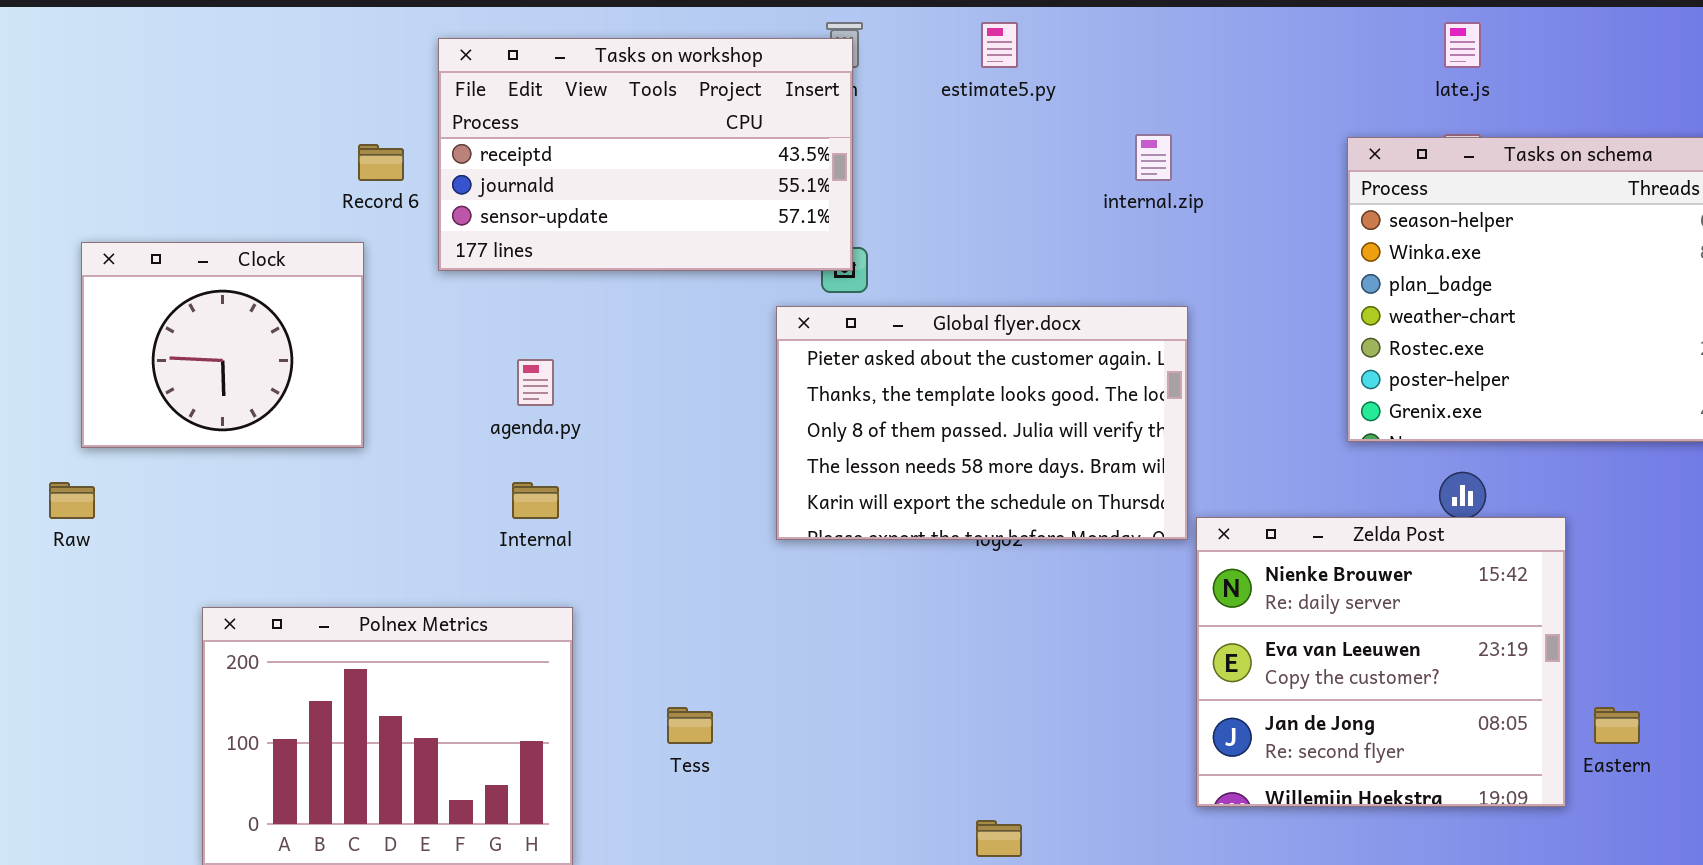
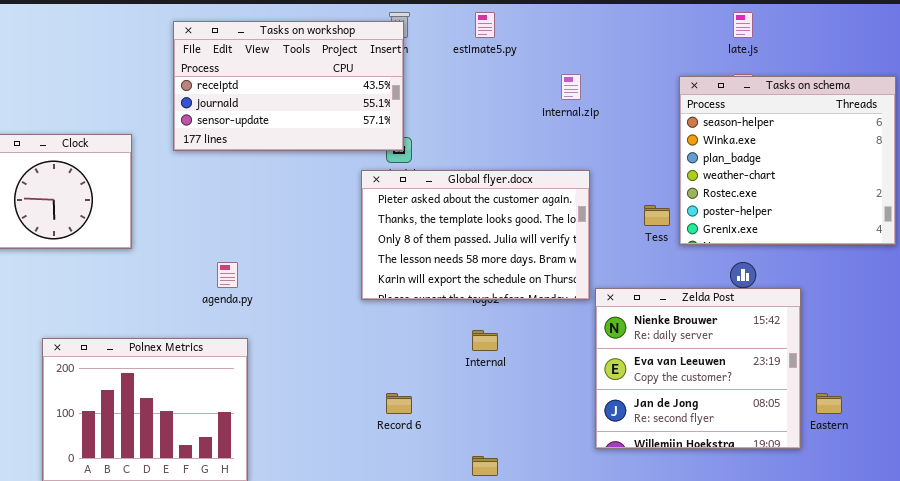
Record 6: [358,144,404,181] -> [386,393,412,414], moved
agenda.py: [517,359,554,406] -> [217,262,238,288], moved
Internal: [512,482,559,519] -> [472,330,498,351], moved
Tess: [667,707,713,744] -> [644,205,670,226], moved

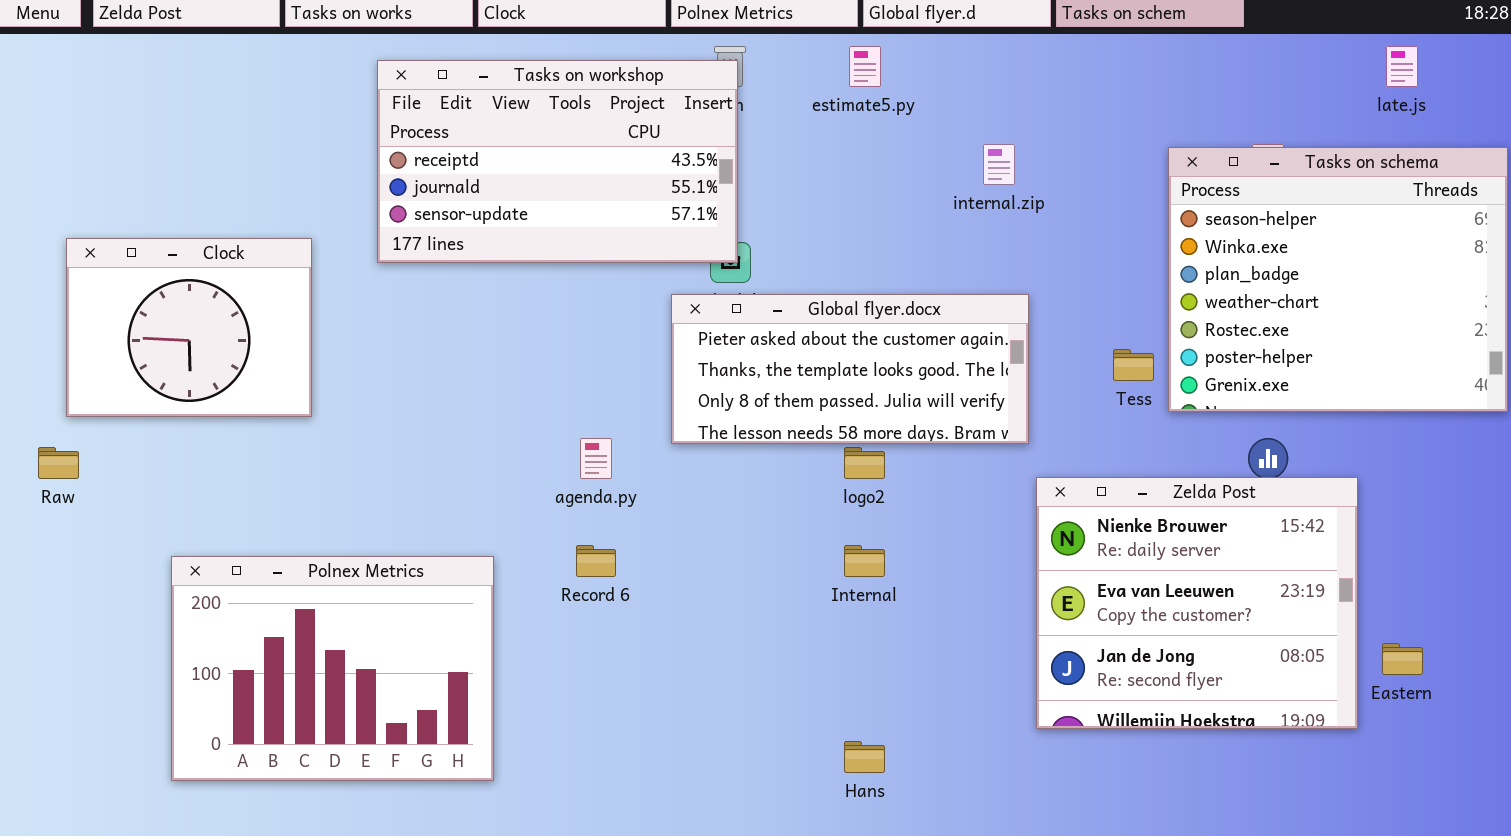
late.js: [733,12,753,38] -> [1386,46,1418,87], moved
Global flyer.docx: [361,170,590,300] -> [671,294,1029,444], resized
agenda.py: [217,262,238,288] -> [580,438,612,479], moved
Record 6: [386,393,412,414] -> [576,545,616,577], moved

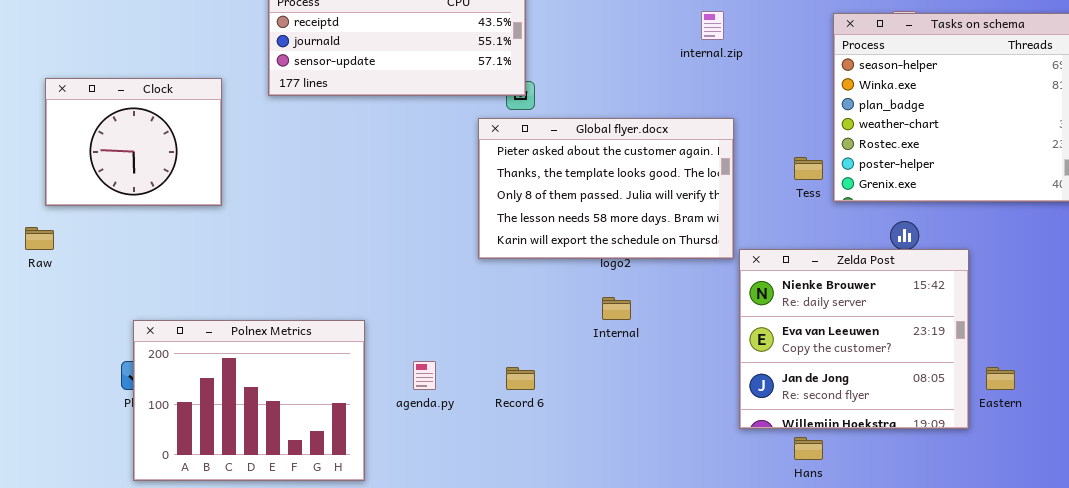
Global flyer.docx: [671,294,1029,444] -> [478,118,734,259], resized
agenda.py: [580,438,612,479] -> [413,361,436,390], moved
Record 6: [576,545,616,577] -> [506,367,535,390], moved
Polnex Metrics: [171,556,494,781] -> [133,320,365,481], moved
Hans: [844,741,885,773] -> [794,437,823,460], moved

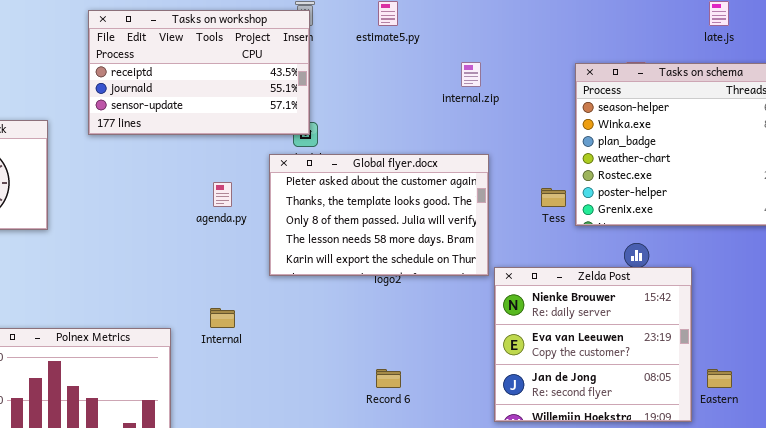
Internal: [602,297,631,320] -> [210,308,235,328], moved
agenda.py: [413,361,436,390] -> [213,182,232,207], moved
Record 6: [506,367,535,390] -> [376,369,401,388], moved

